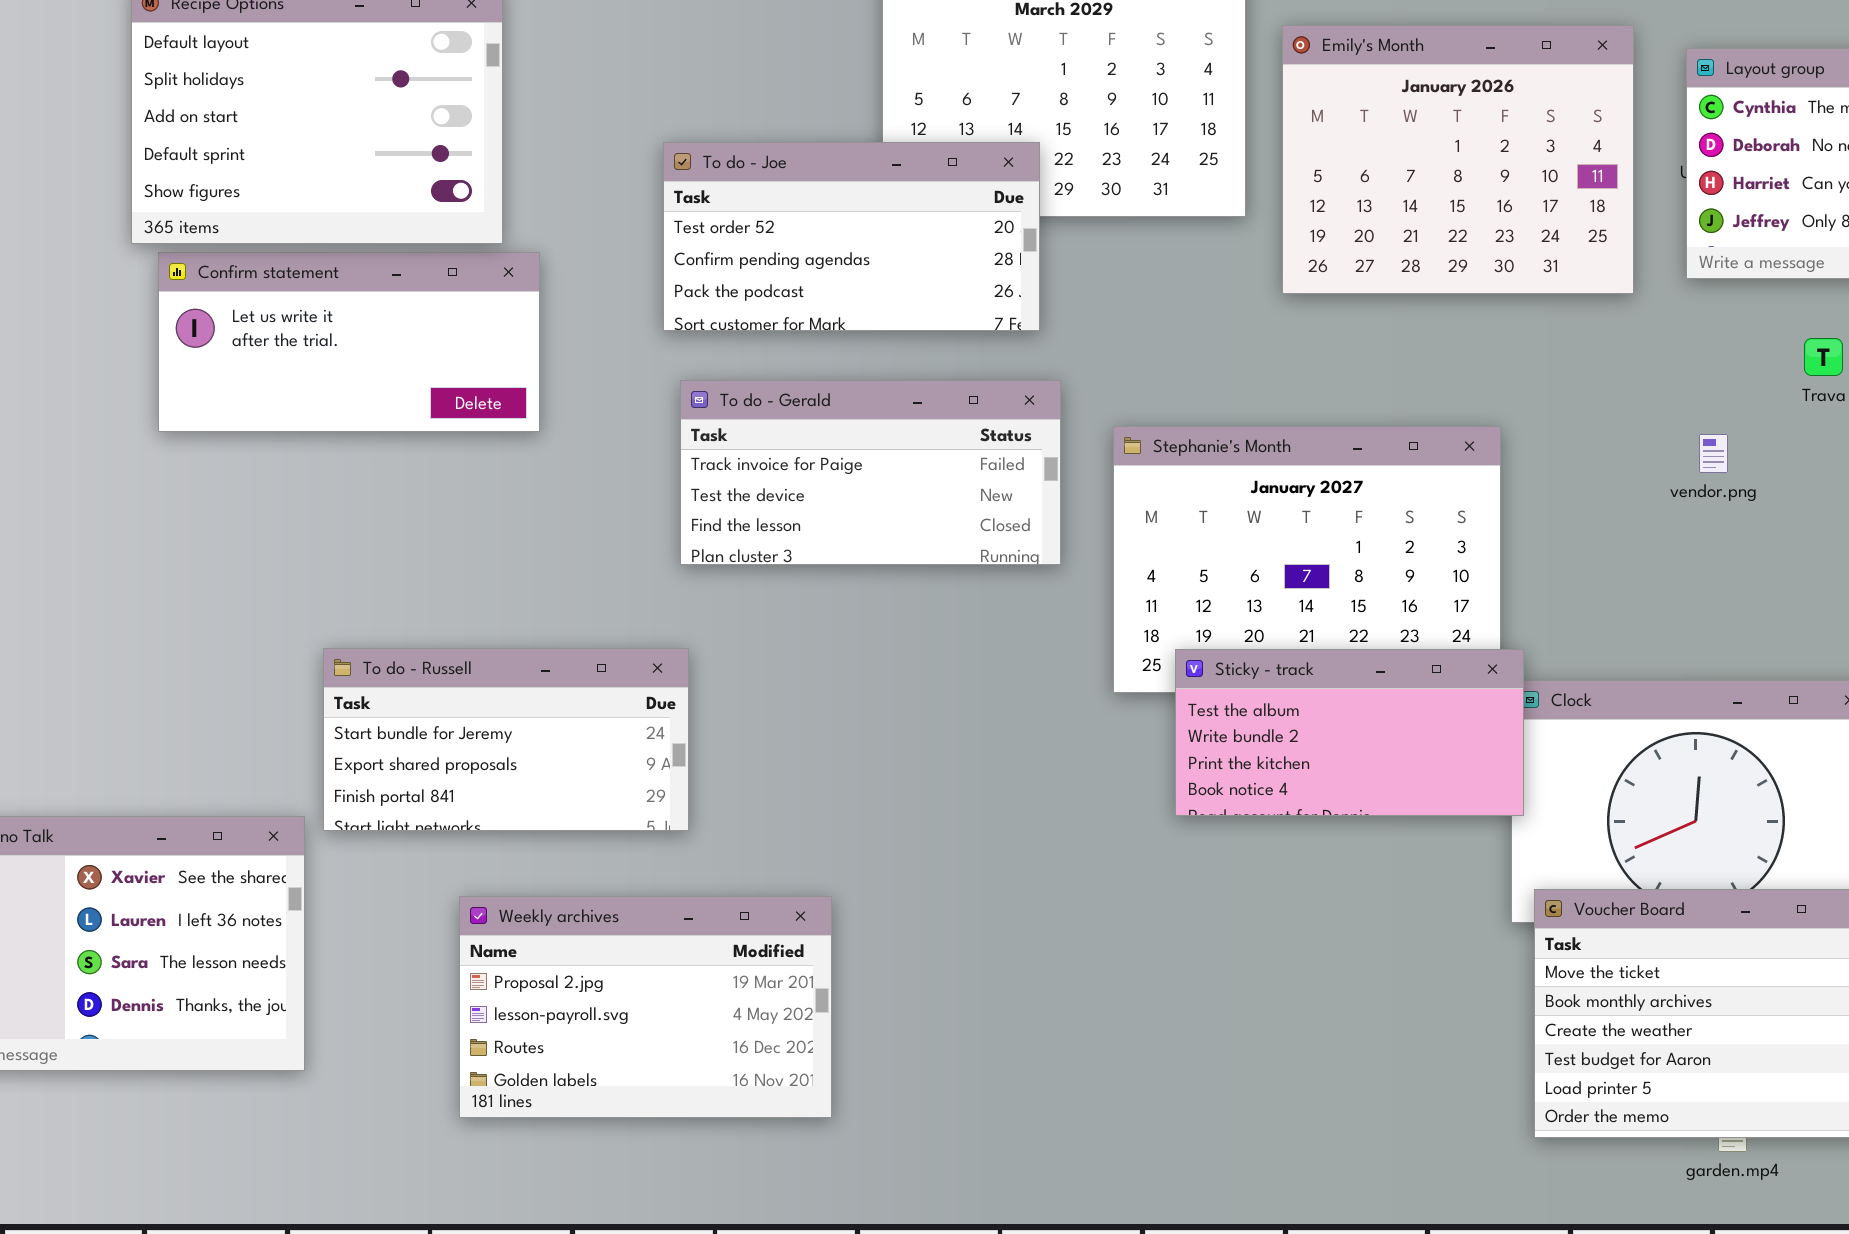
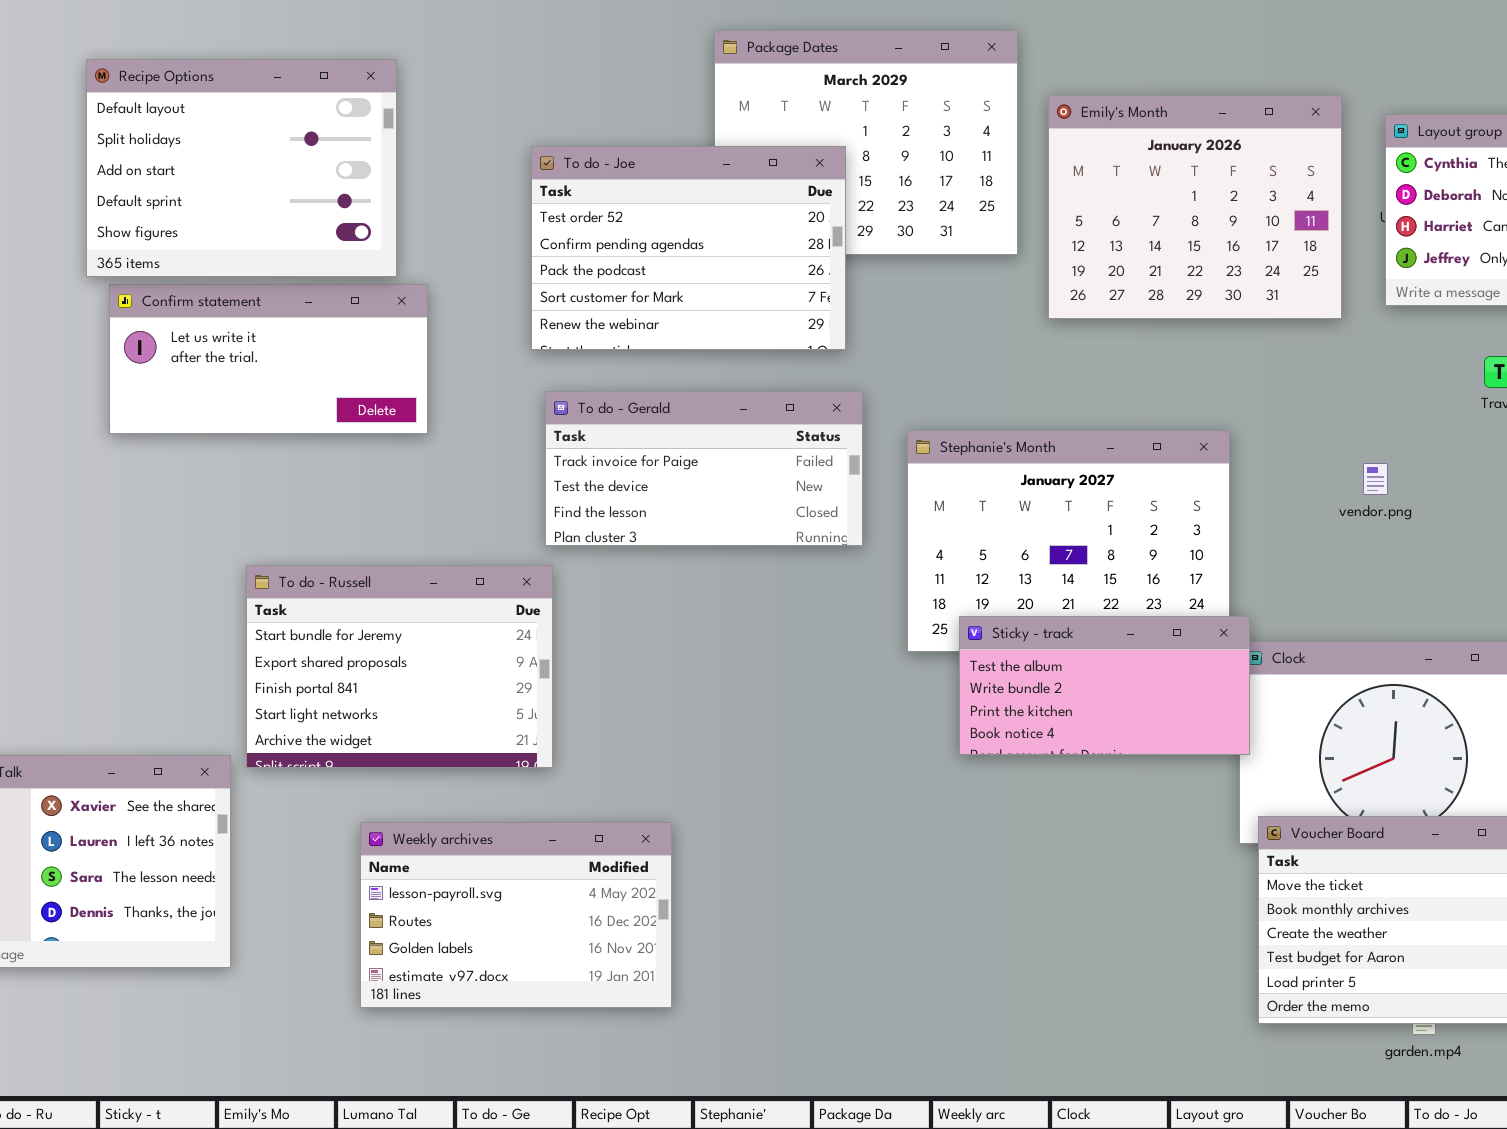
To do - Joe: [663,142,1040,331] -> [531,146,846,350], resized
vendor.png: [1699,434,1728,473] -> [1363,463,1388,495], moved
To do - Russell: [323,648,689,831] -> [246,565,553,768], resized
Weekly archives: [459,896,832,1118] -> [360,822,672,1008], scrolled down 1 row

